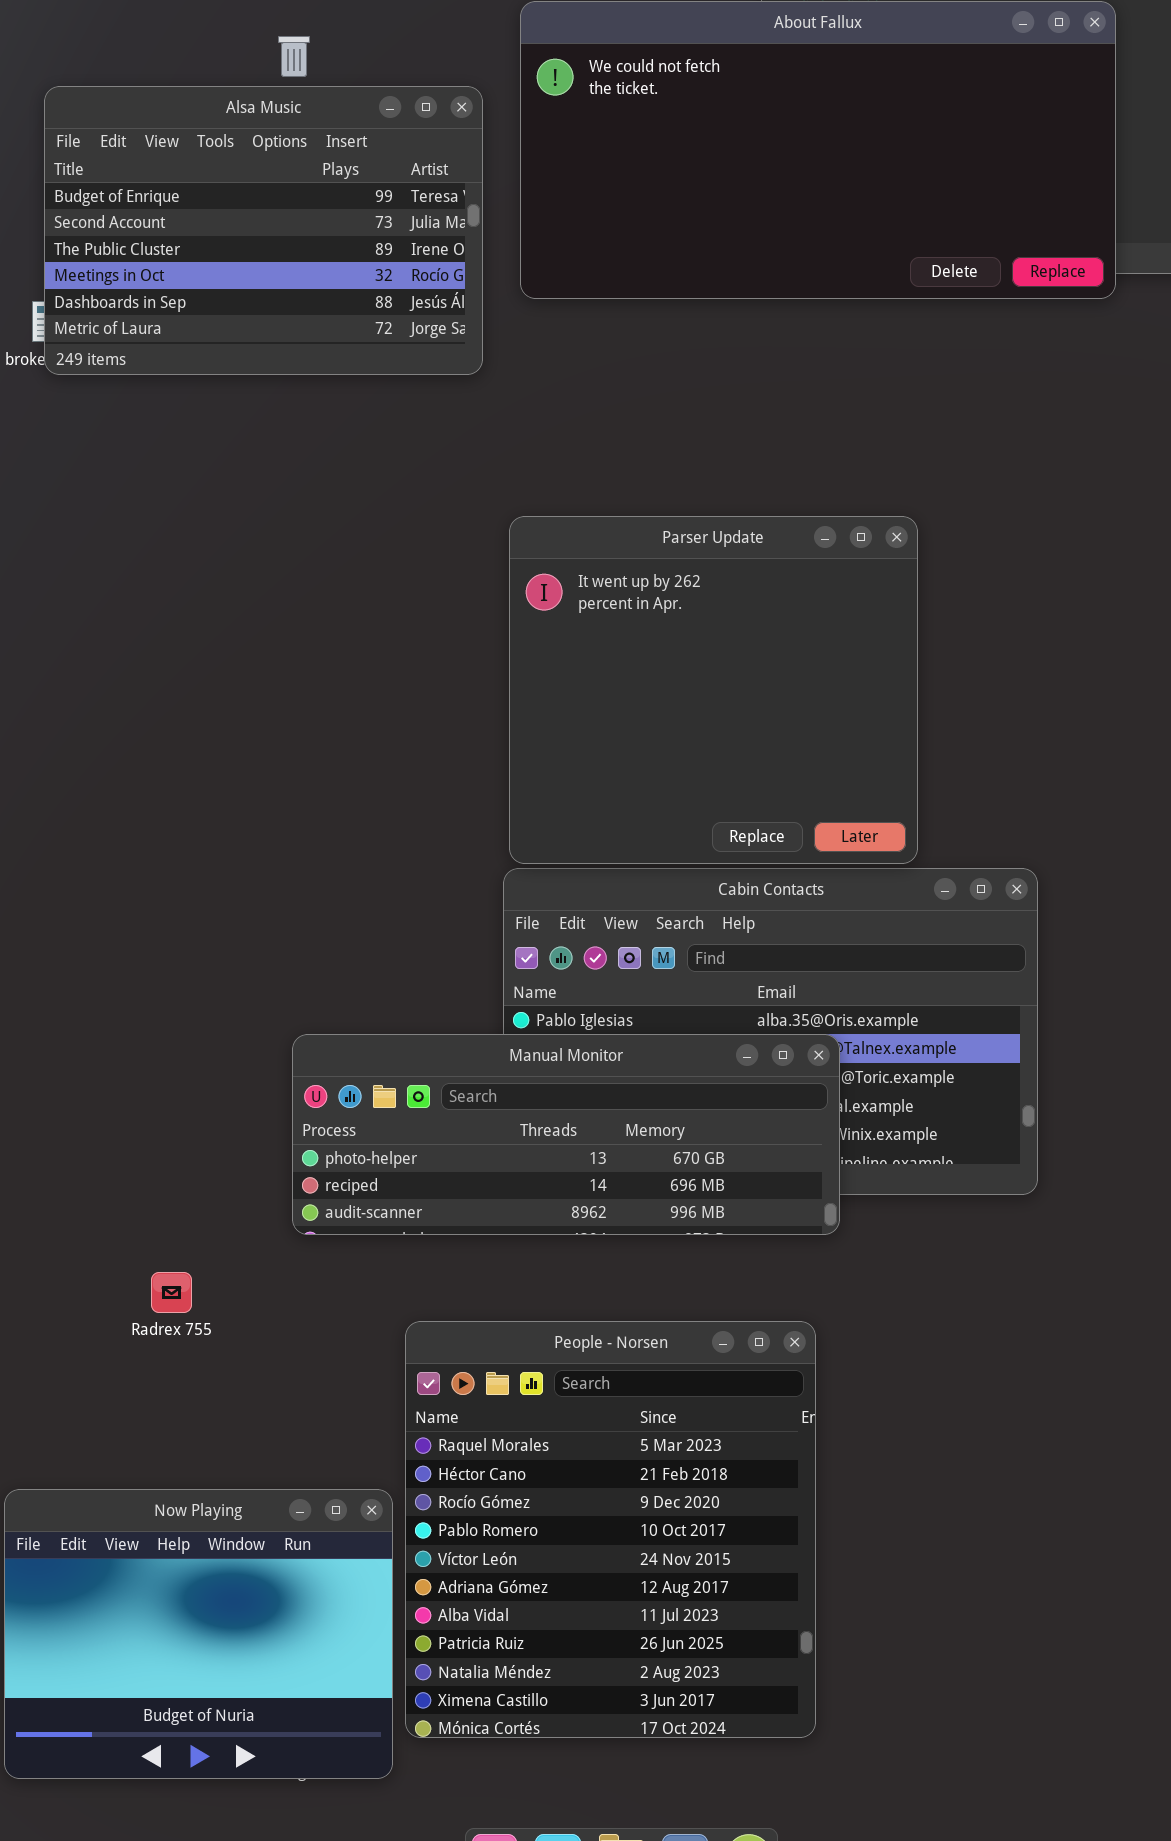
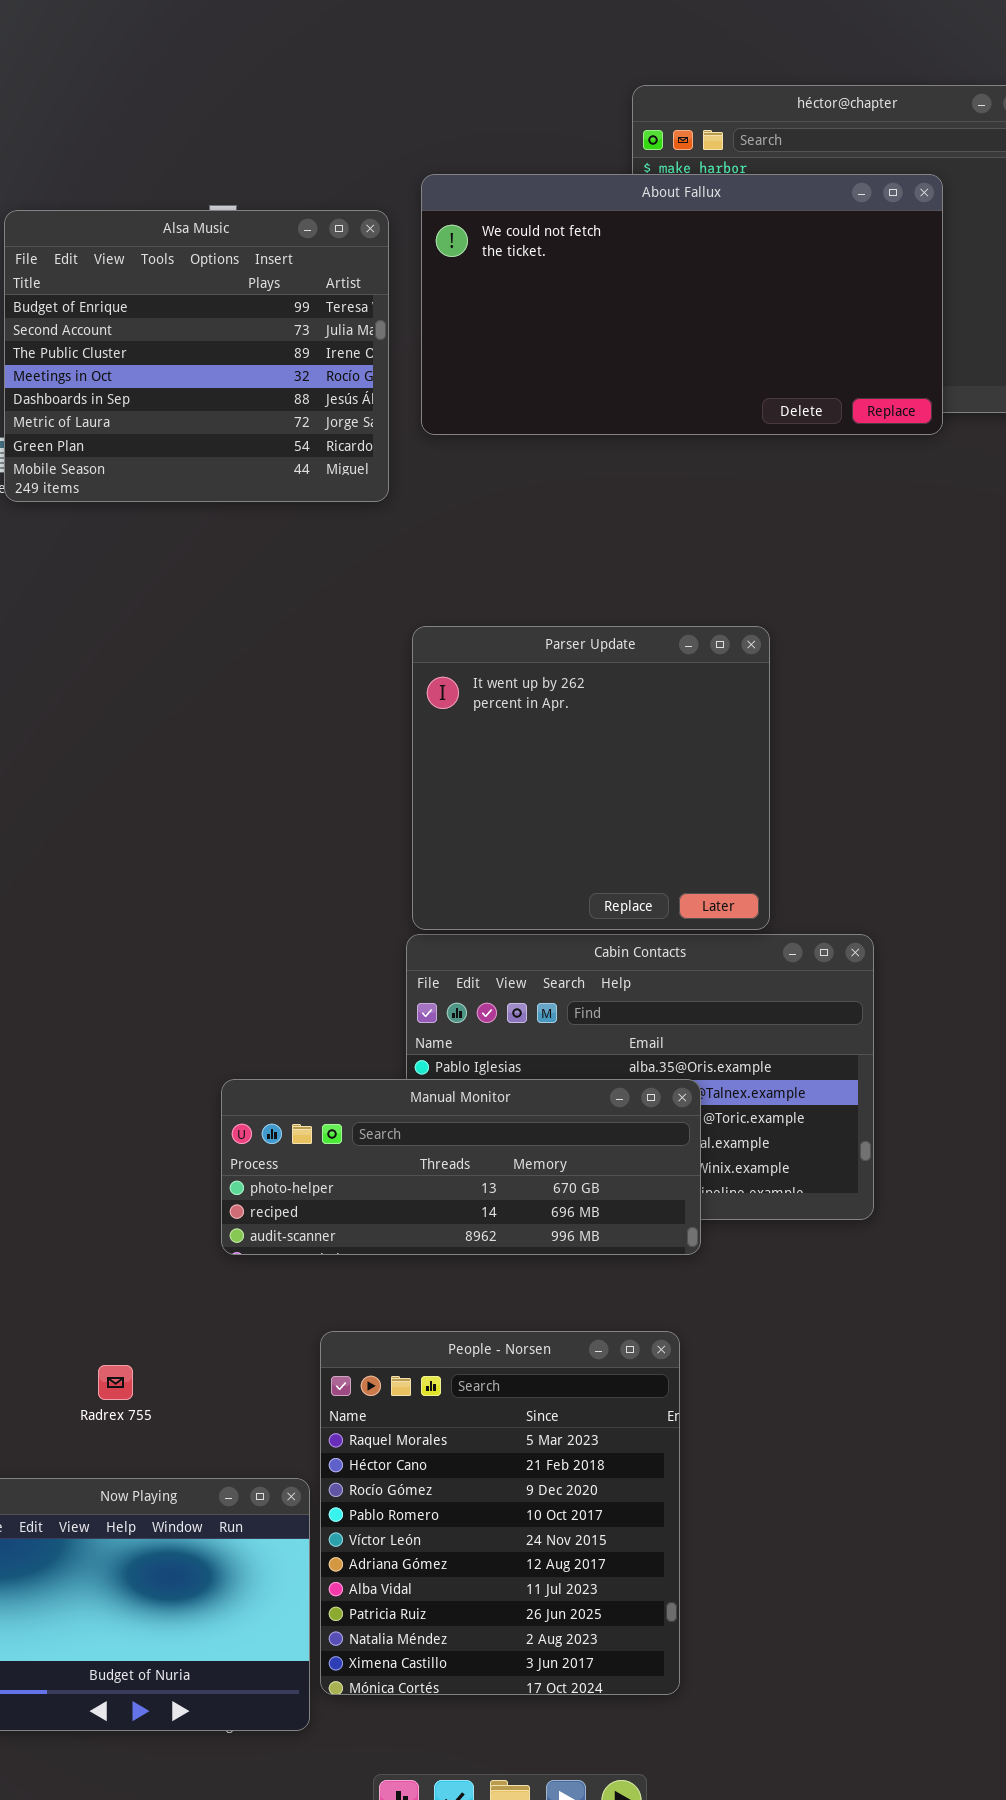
Alsa Music: [44,86,483,375] -> [4,210,389,502], resized
Radrex 755: [151,1272,192,1313] -> [98,1365,133,1400], moved

